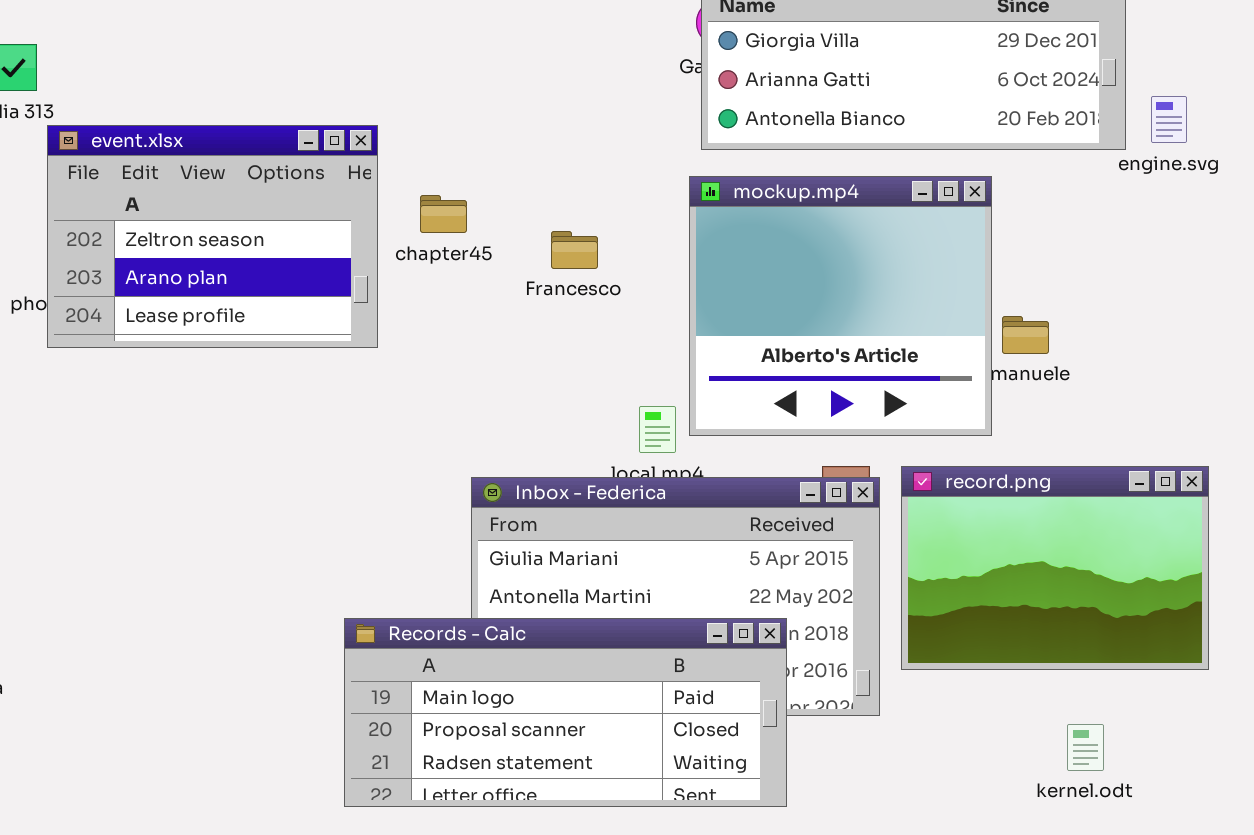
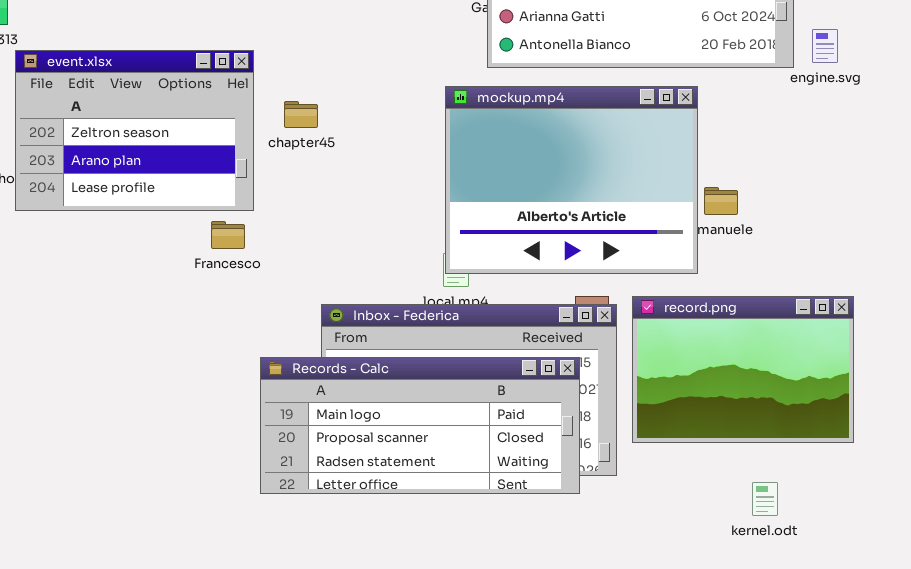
mockup.mp4: [689,176,992,436] -> [445,86,698,274], resized
Francesco: [551,231,598,269] -> [211,221,245,249], moved
Records - Calc: [344,618,787,807] -> [260,357,580,494], moved

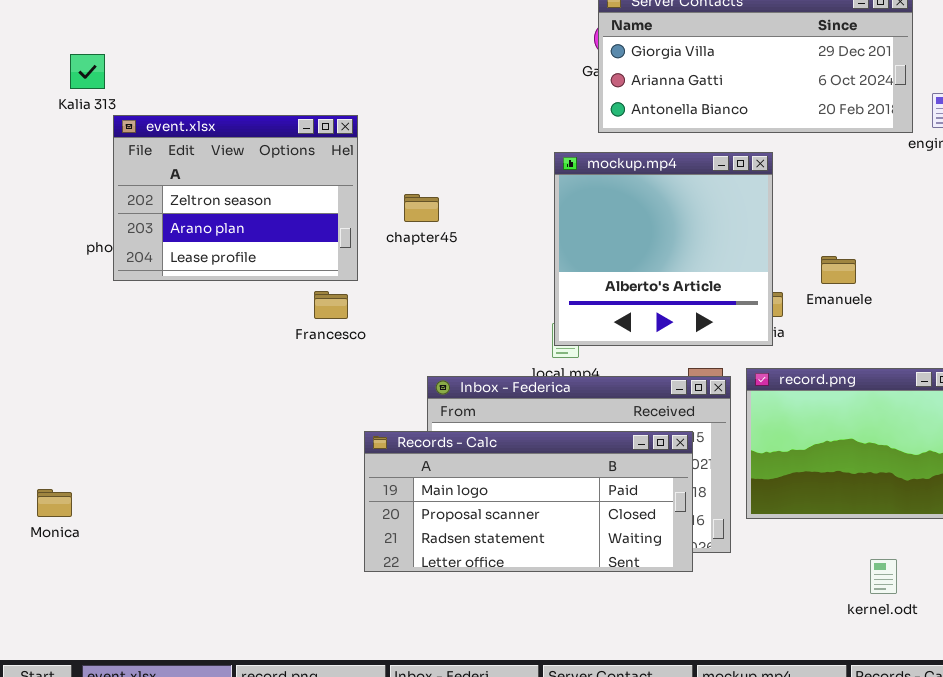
mockup.mp4: [445,86,698,274] -> [554,152,773,346], resized
chapter45: [284,101,318,128] -> [404,194,439,222], moved

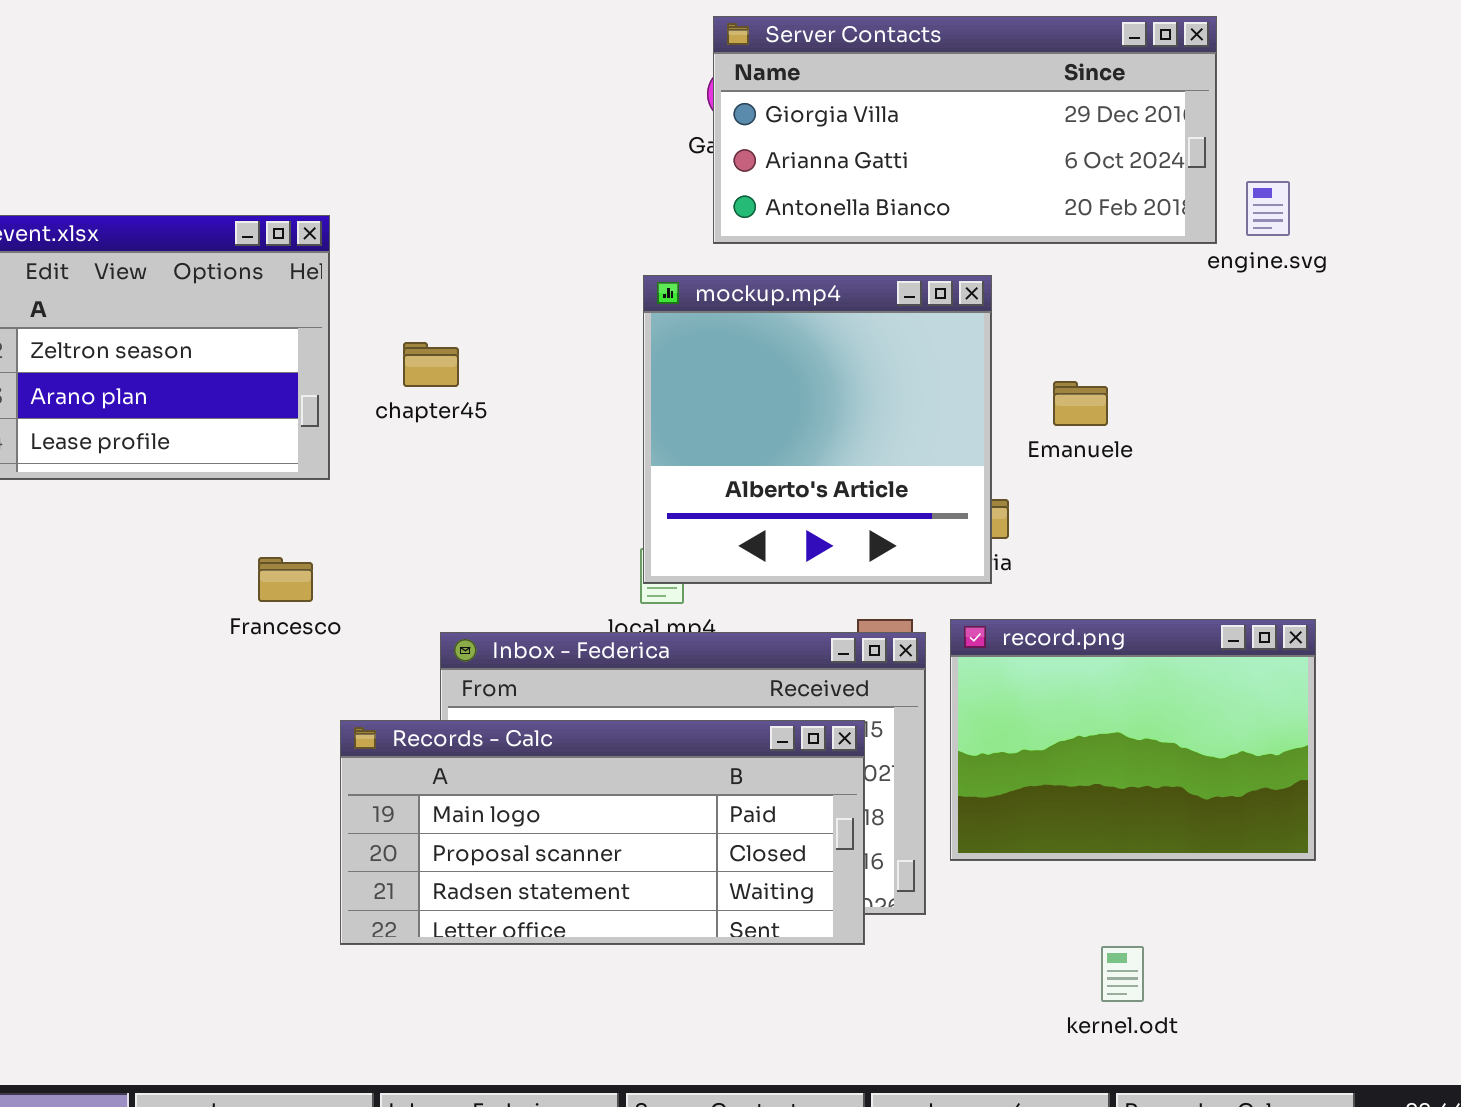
Emanuele: [821,256,856,284] -> [1053,381,1108,426], moved
Francesco: [314,291,348,319] -> [258,557,313,602], moved
kernel.odt: [870,559,897,594] -> [1101,946,1144,1002], moved

